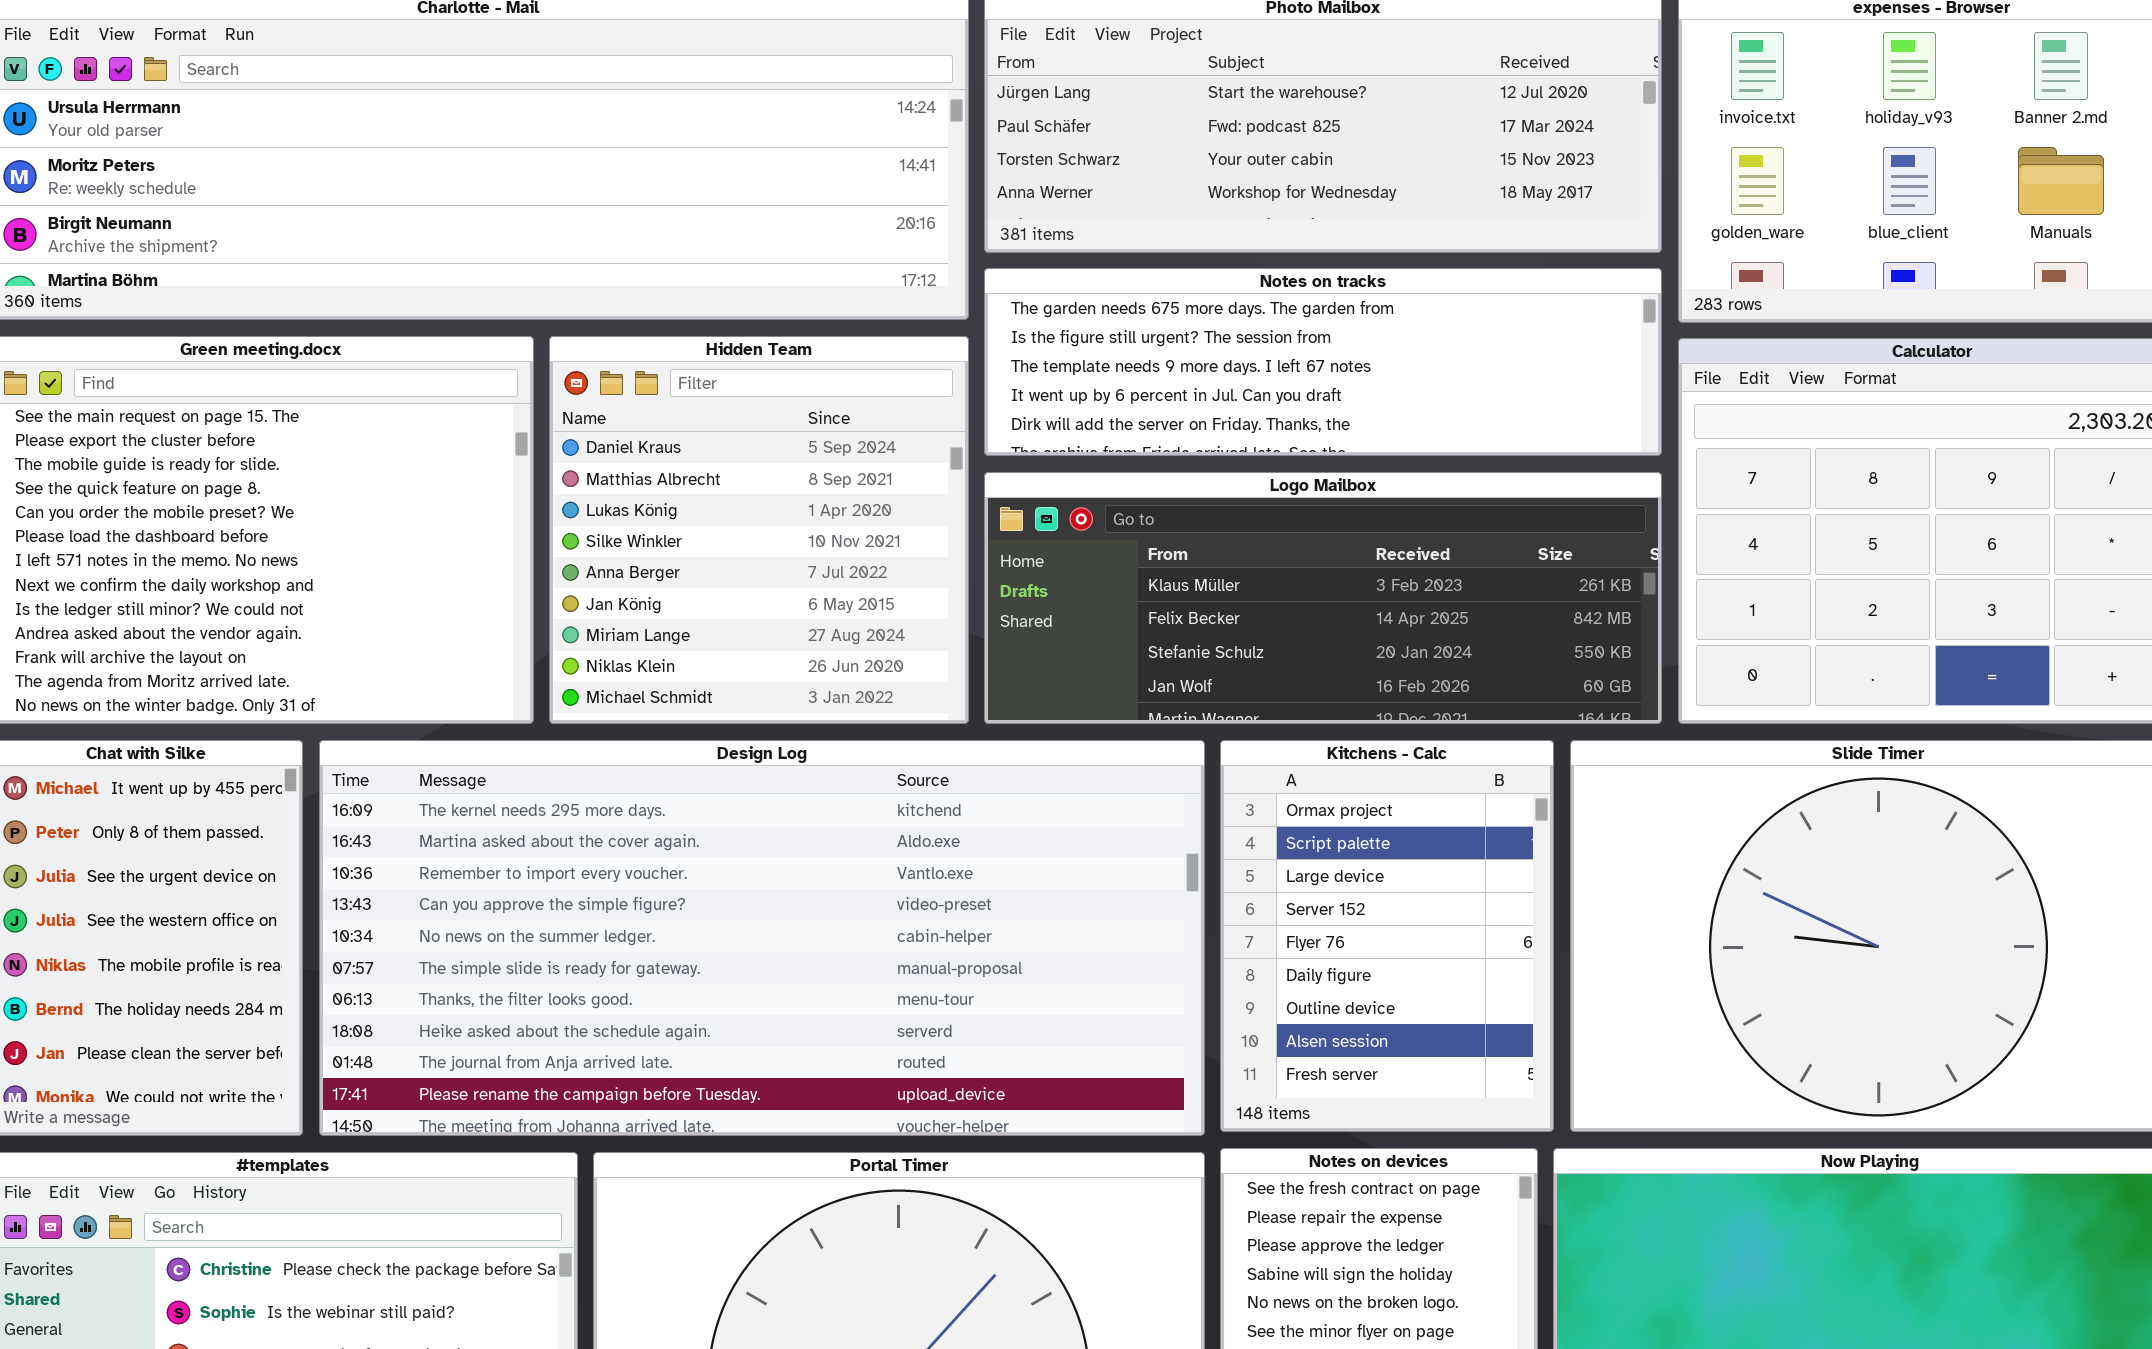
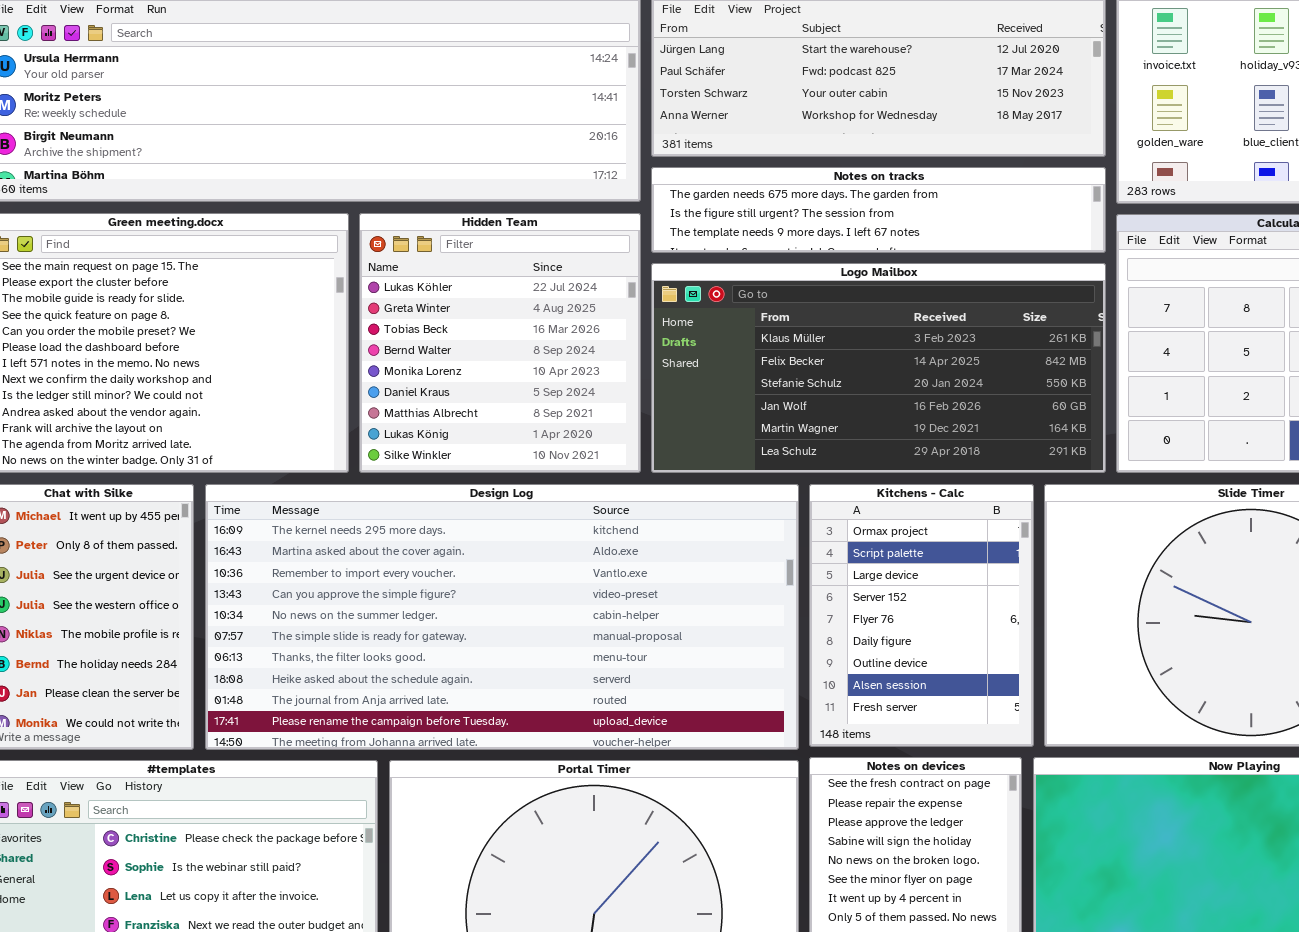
Notes on tracks: [984,268,1662,456] -> [651,167,1106,253], resized
Hidden Team: [549,336,969,724] -> [359,213,641,473], scrolled up 5 rows
Logo Mailbox: [984,472,1662,724] -> [651,263,1106,473], resized

